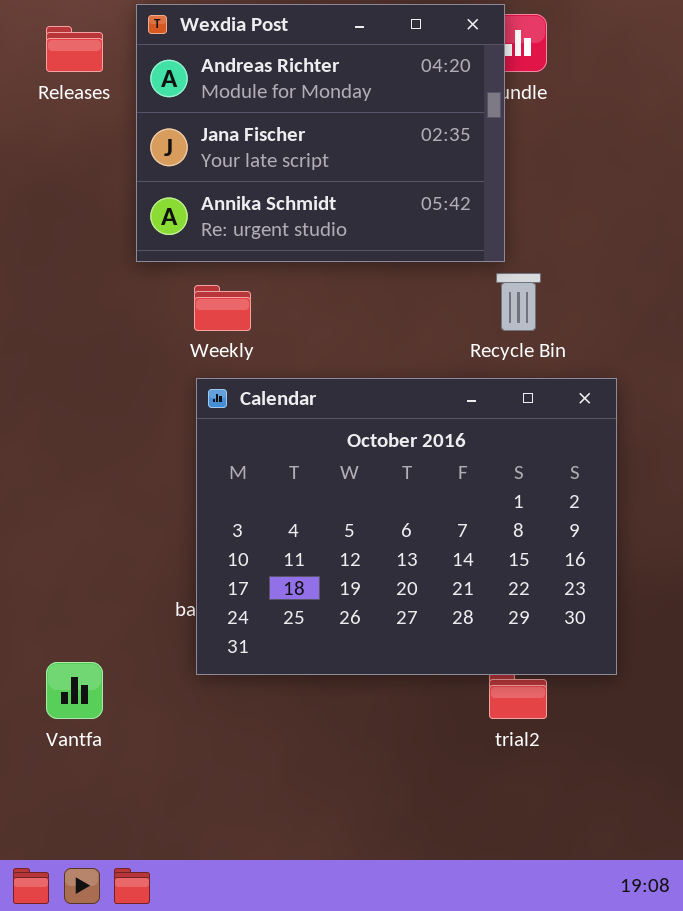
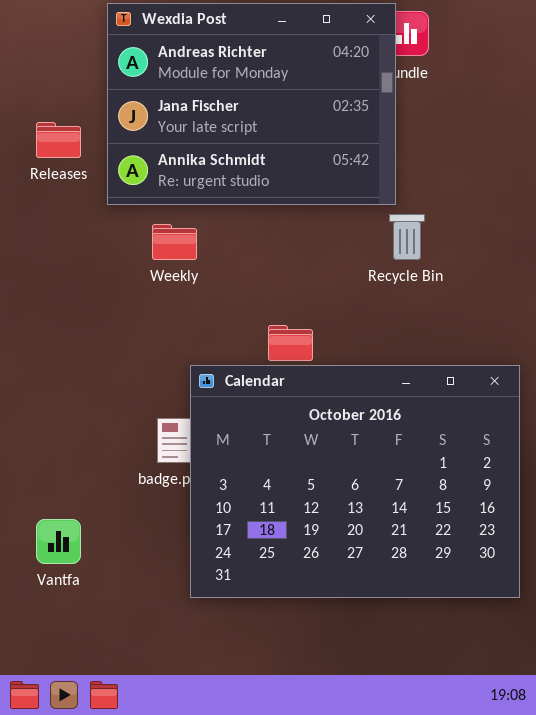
Releases: [46,26,103,72] -> [36,122,81,158], moved
Calendar: [196,378,617,675] -> [190,365,520,598], moved

